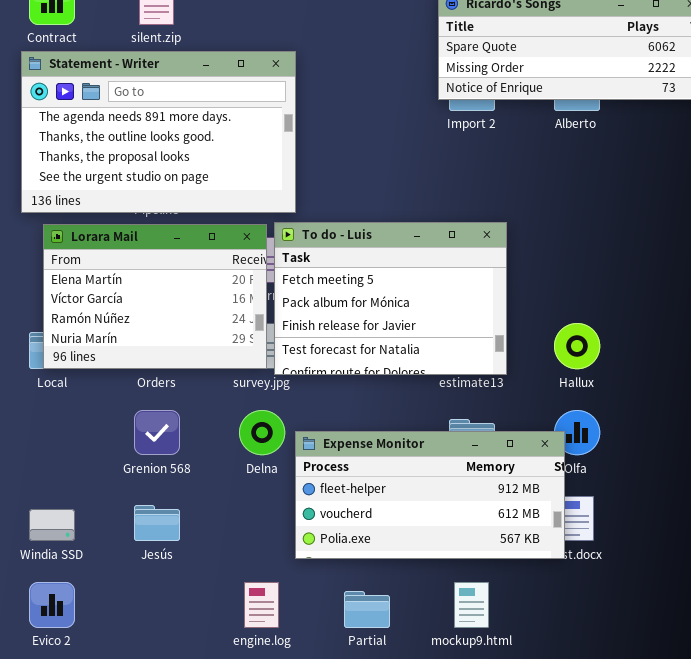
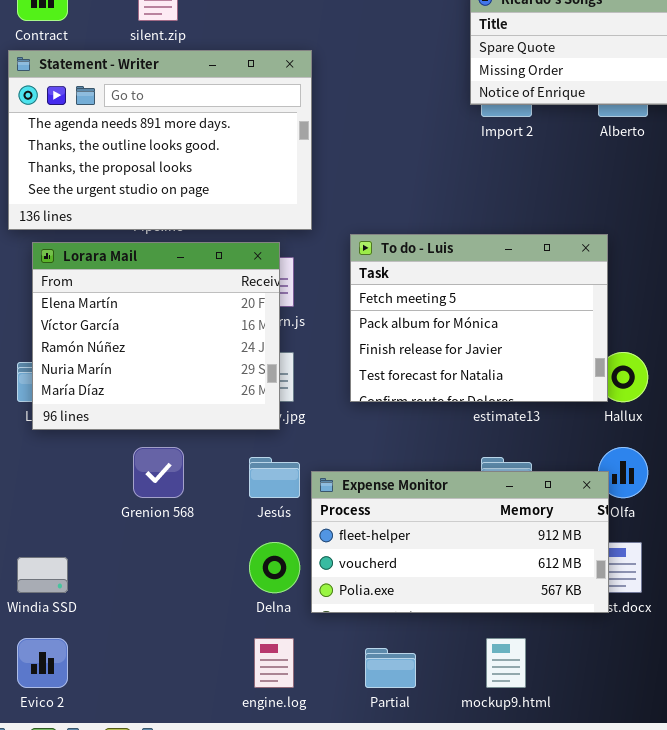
To do - Luis: [274,222,507,375] -> [350,234,608,402], moved
Lorara Mail: [43,224,267,369] -> [32,242,280,430], resized
Delna: [239,410,285,455] -> [249,542,300,593], moved
Jesús: [134,505,180,541] -> [249,457,300,498], moved

